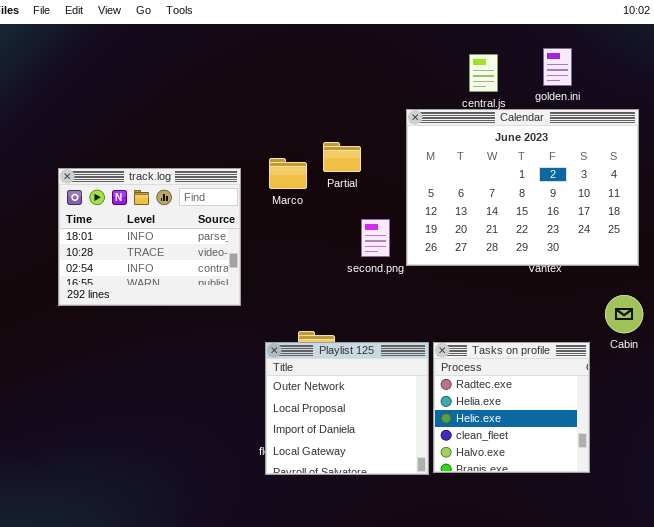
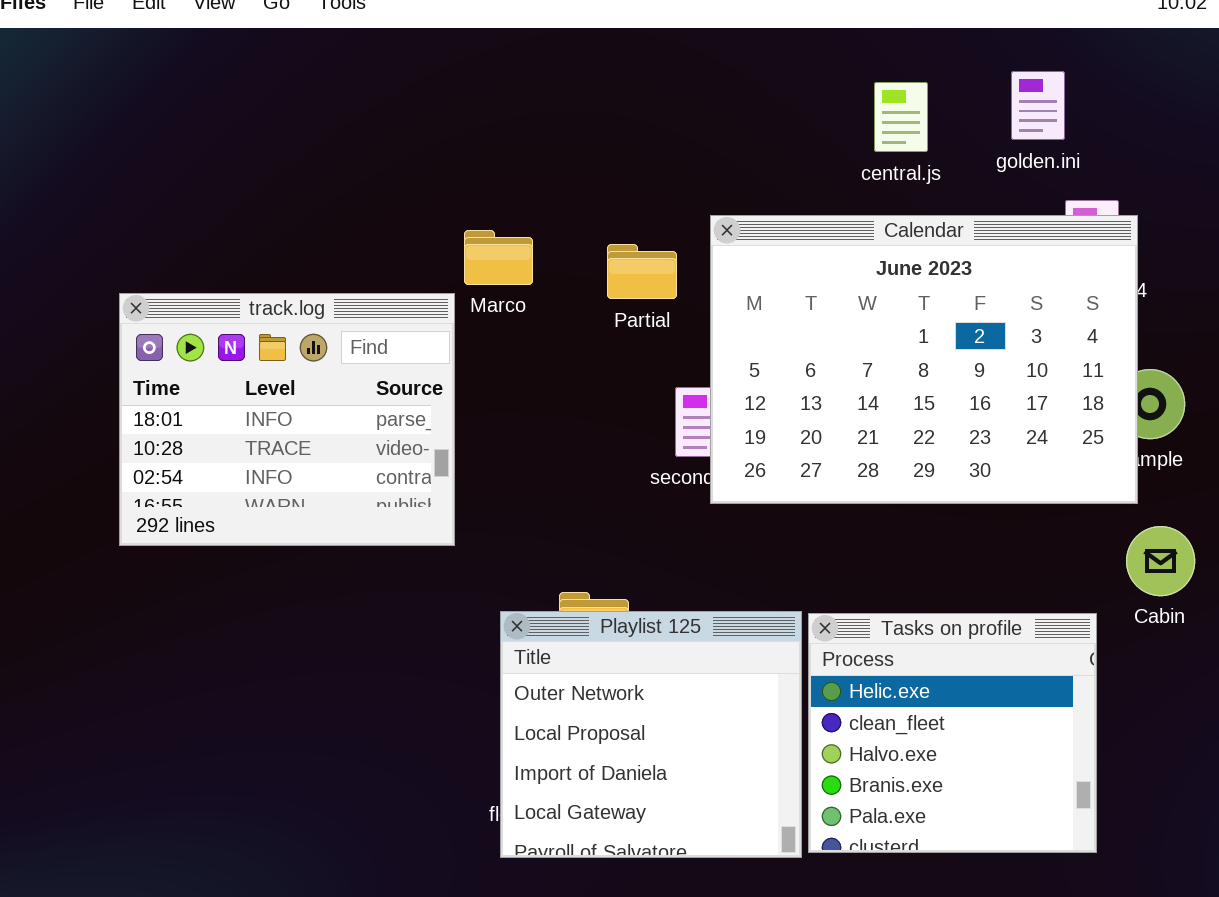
Calendar: [406,109,639,266] -> [710,215,1138,504], moved
Marco: [269,158,307,189] -> [464,230,533,285], moved
Tasks on profile: [433,342,590,473] -> [808,613,1097,853], scrolled down 2 rows

